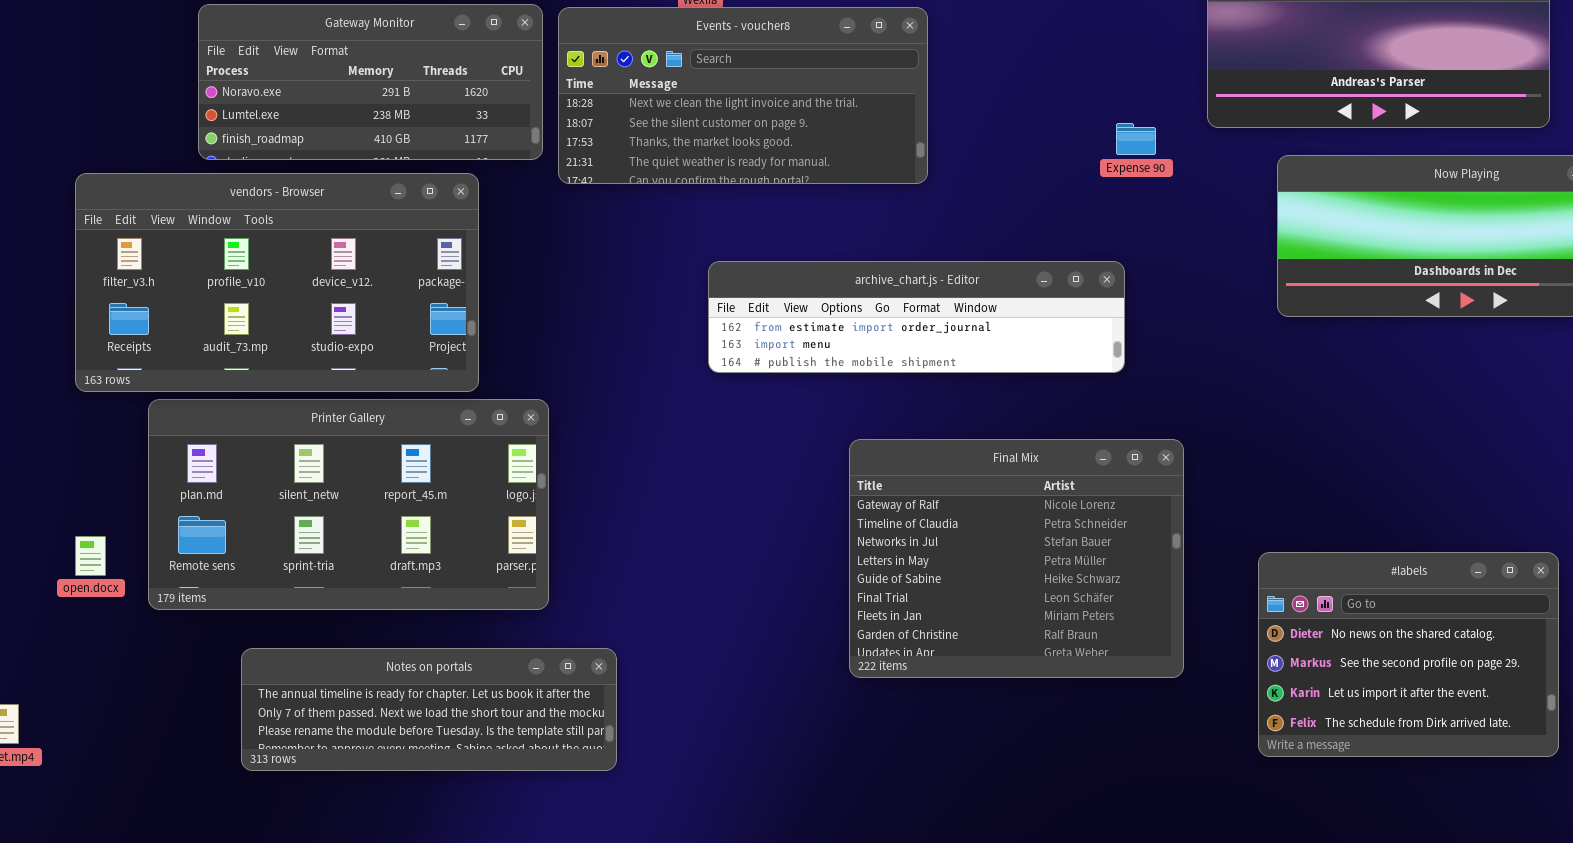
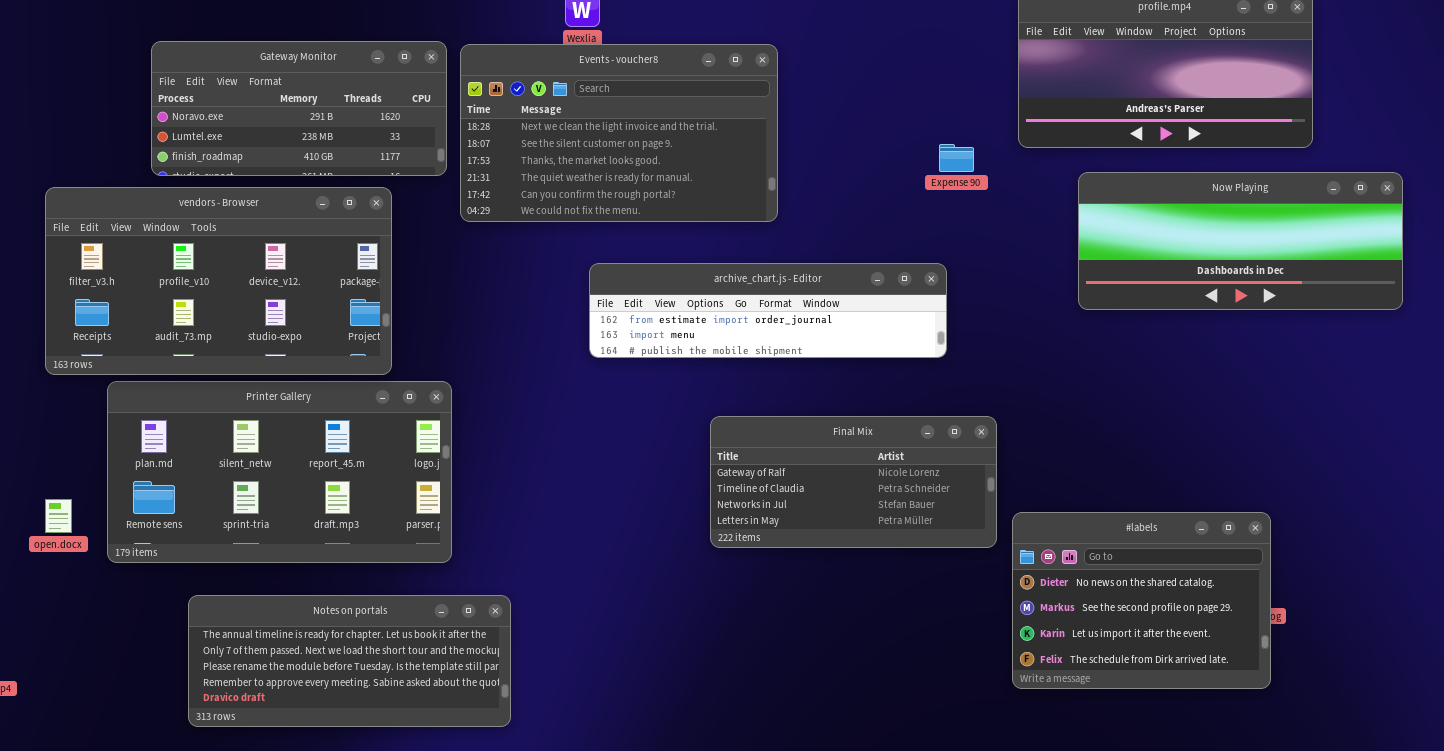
Events - voucher8: [558,7,928,184] -> [460,44,778,222], resized
Final Mix: [849,439,1184,678] -> [710,416,997,548], resized
#labels: [1258,552,1559,757] -> [1012,512,1271,689], moved
Notes on portals: [241,648,617,771] -> [188,595,511,727], resized

